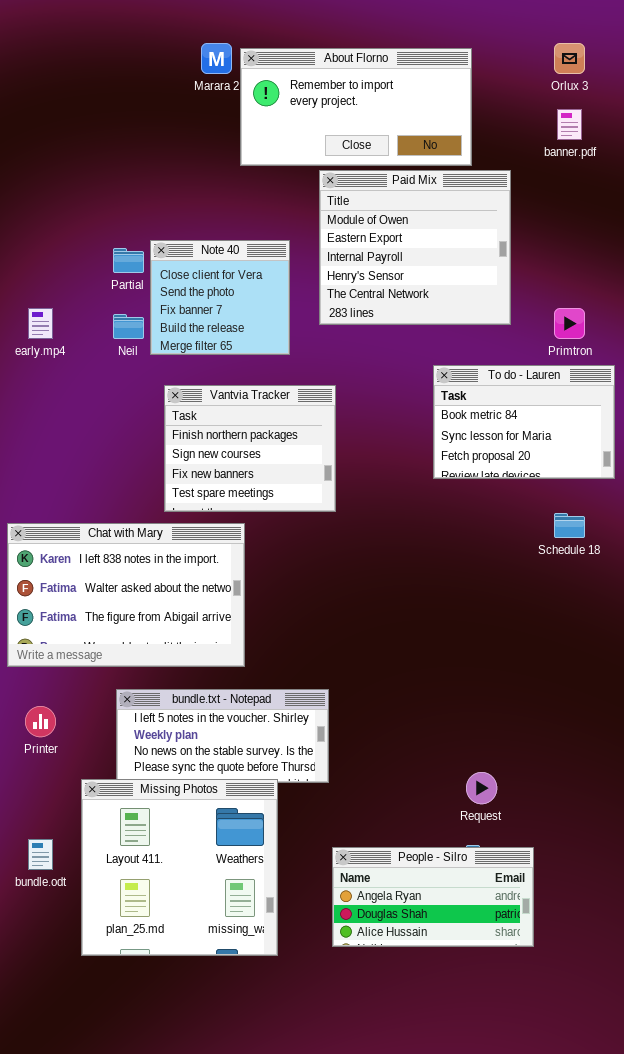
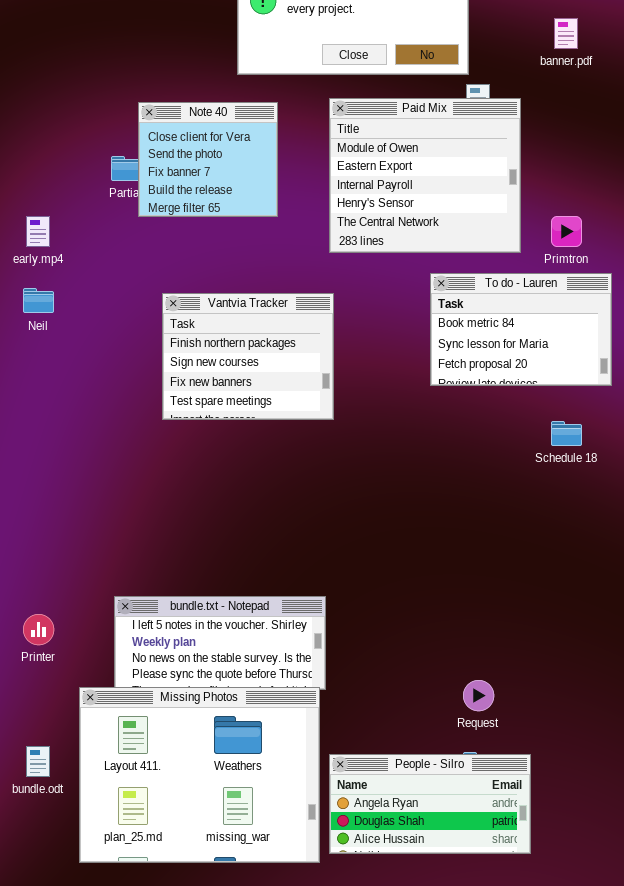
Paid Mix: [319,170,511,325] -> [329,98,521,253], moved
Note 40: [150,240,290,355] -> [138,102,278,217], moved
Neil: [113,314,144,339] -> [23,288,54,313], moved
Chat with Mary: [7,523,245,667] -> none, closed
Missing Photos: [81,779,278,956] -> [79,687,320,863], resized

